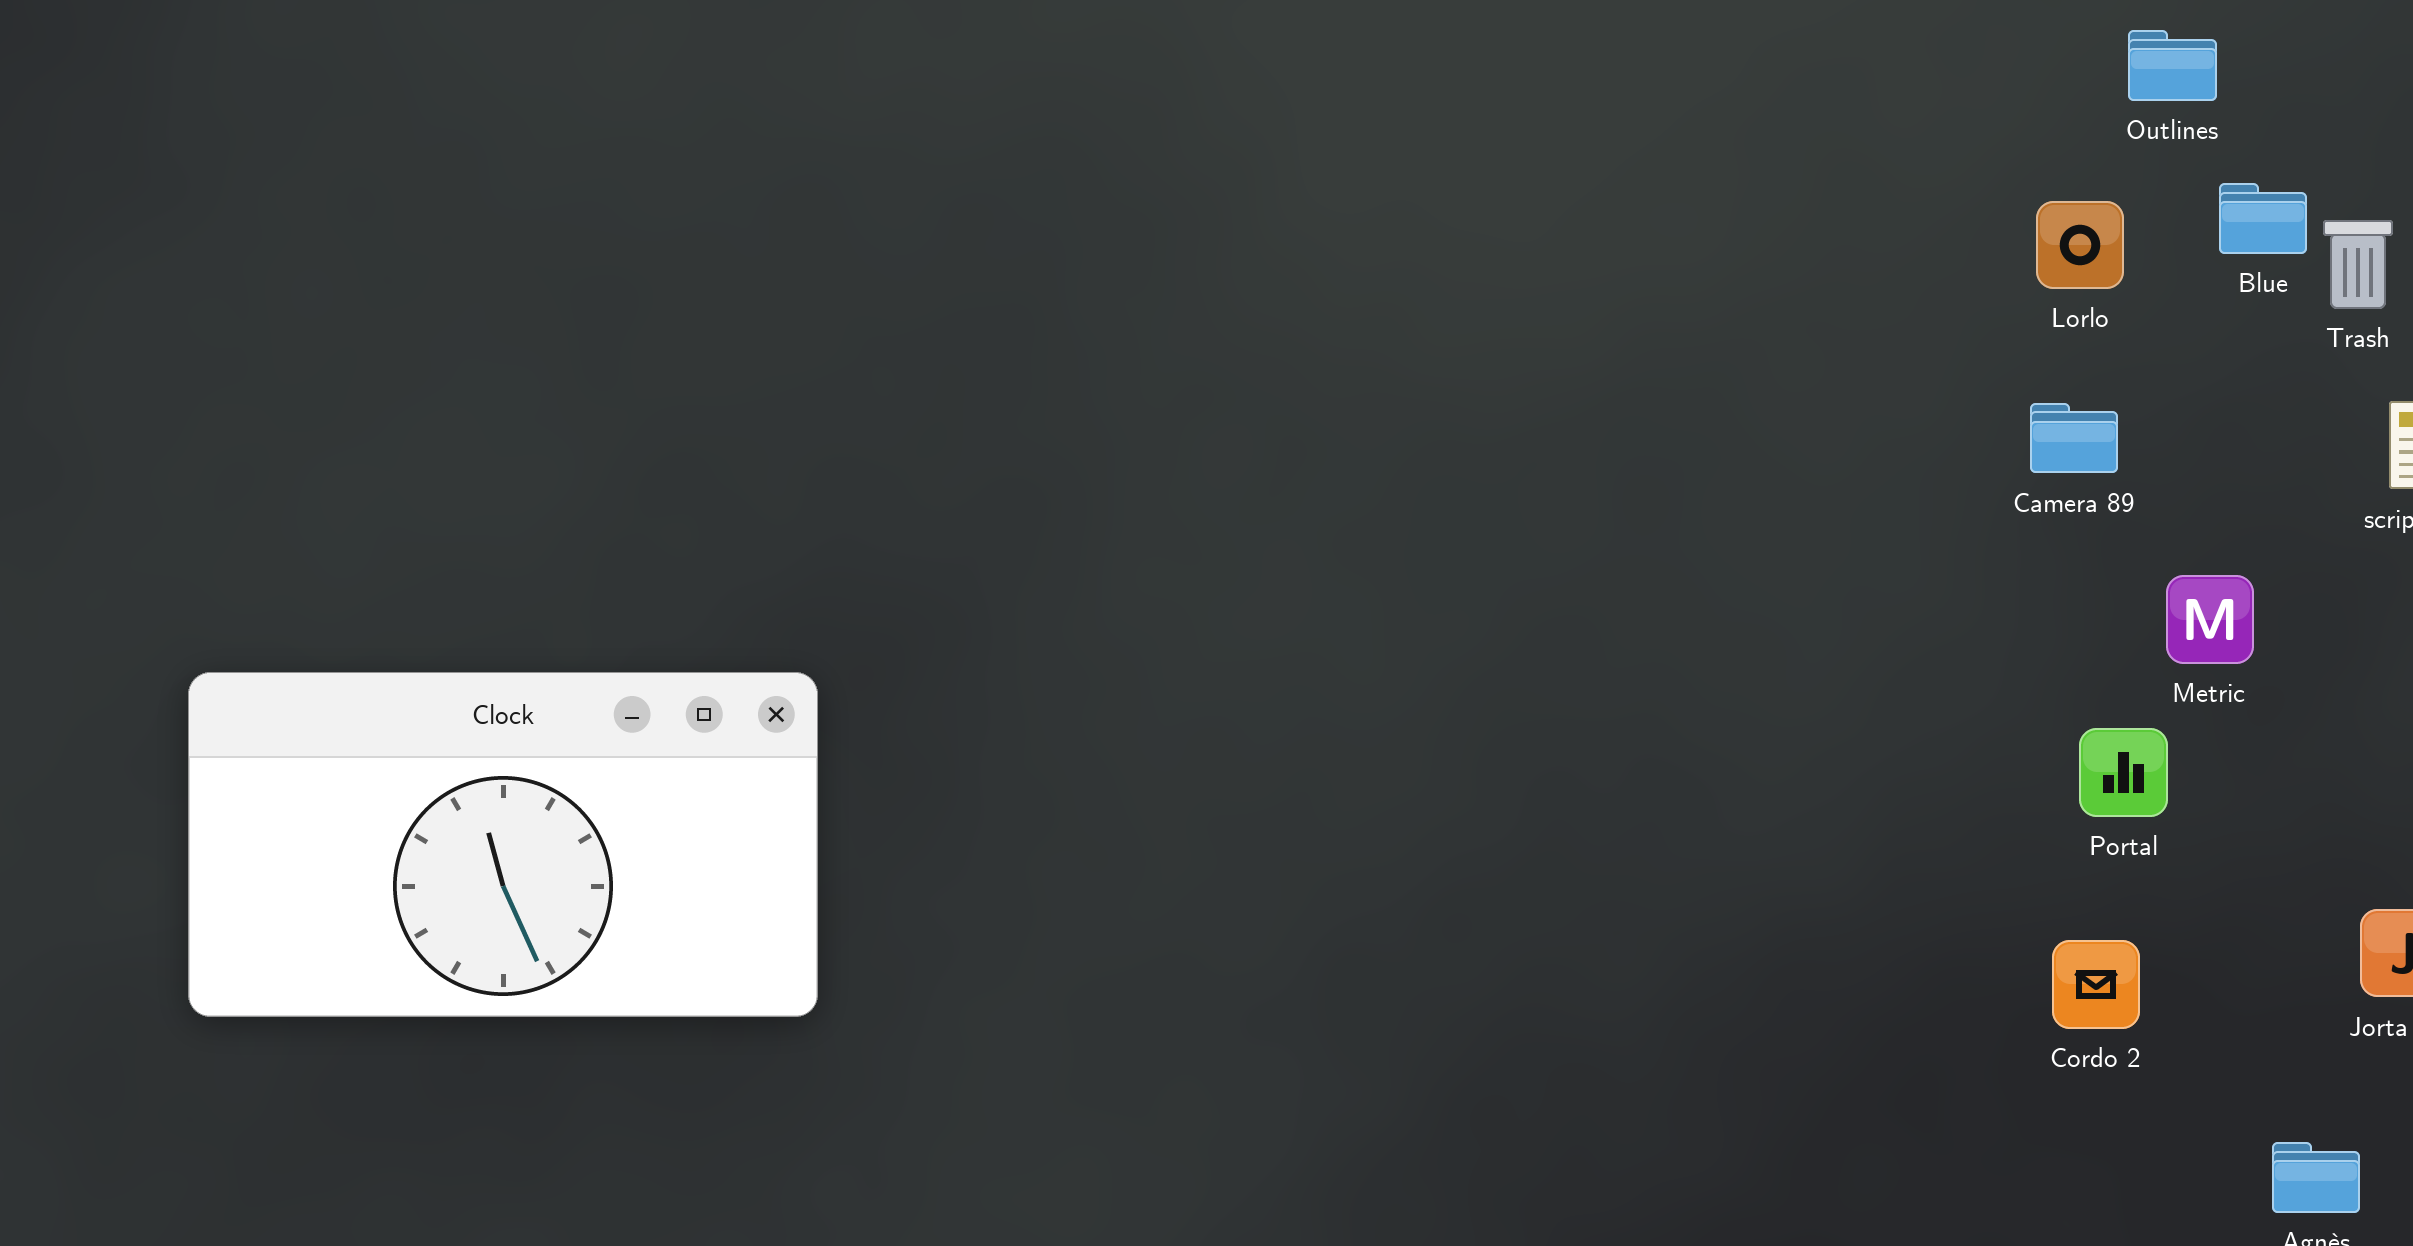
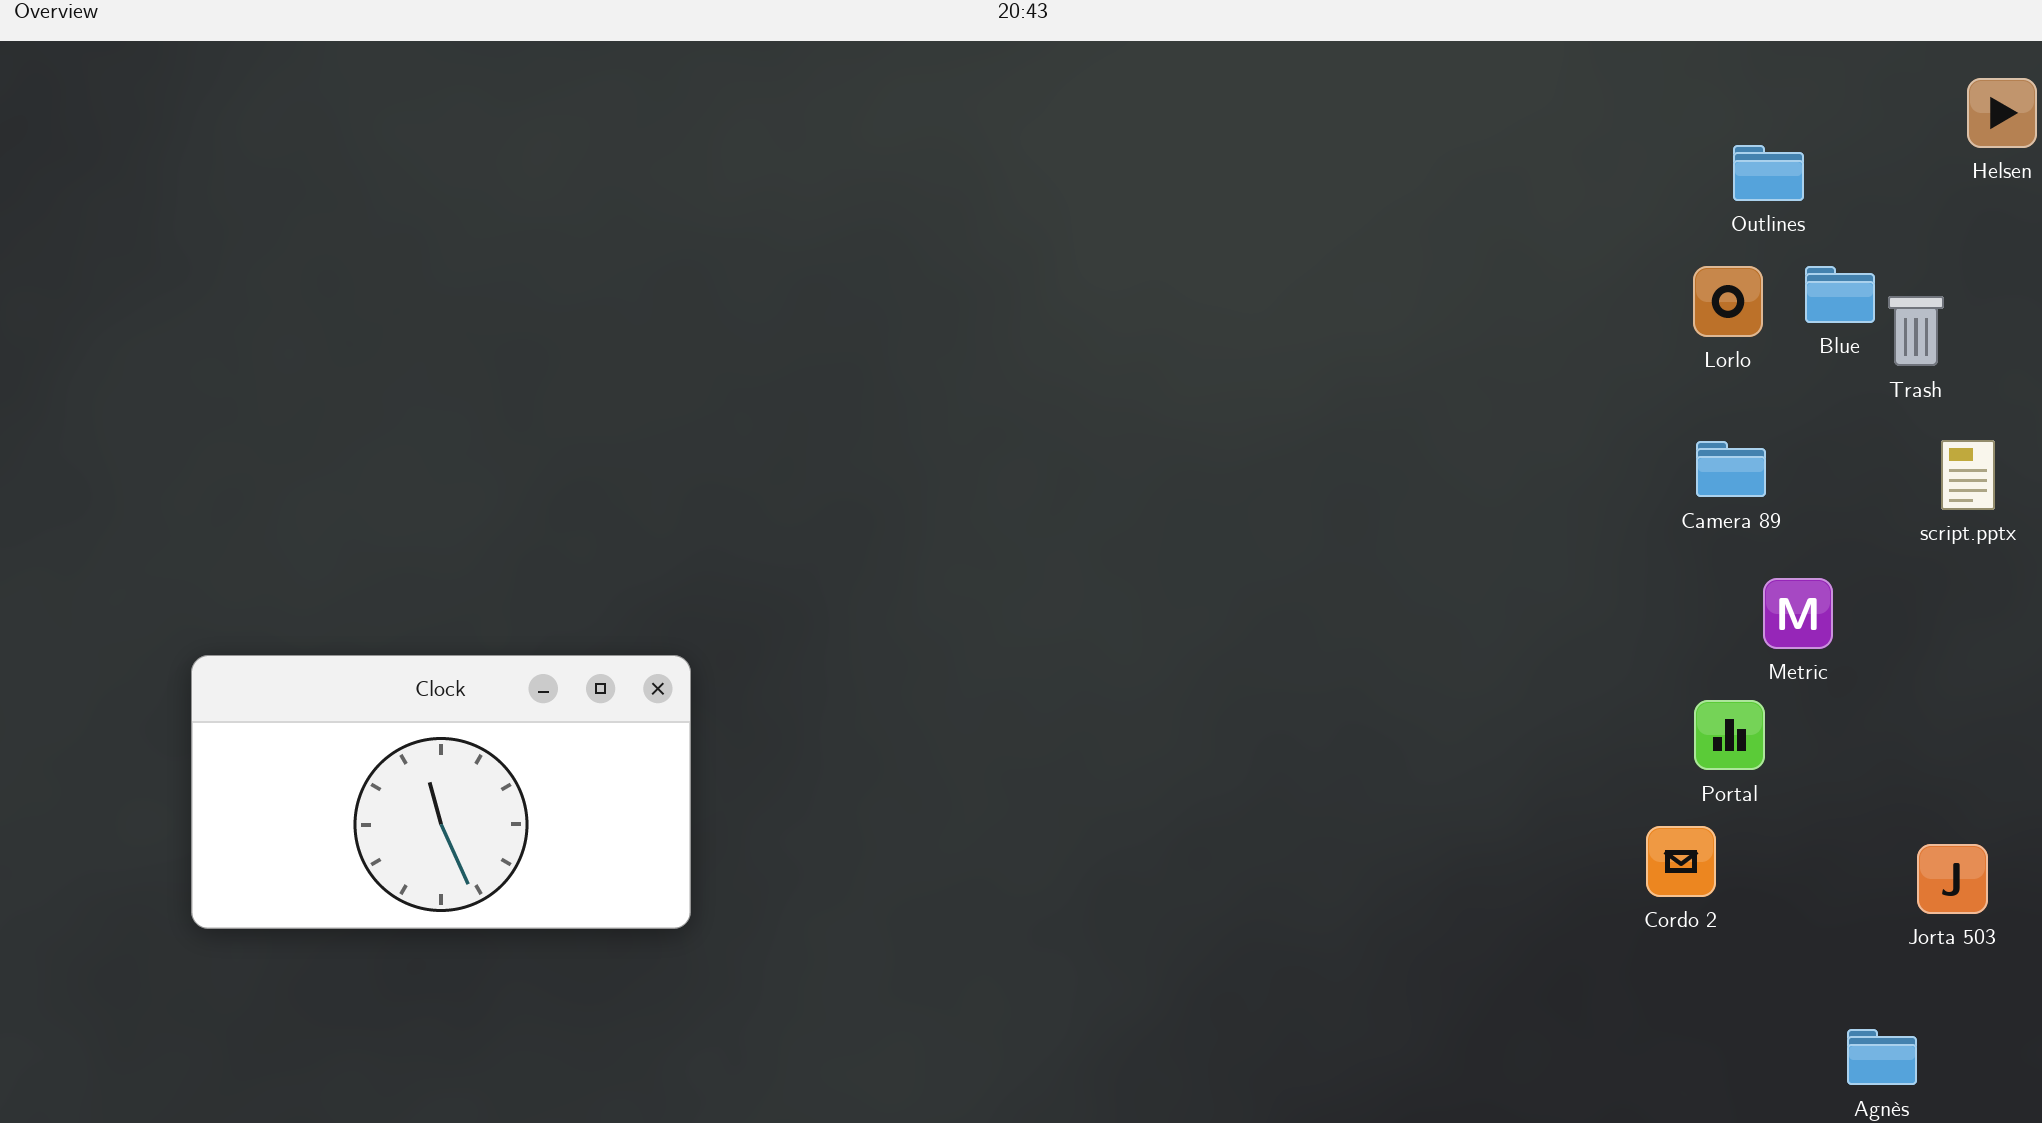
Lorlo: [2036,201,2124,289] -> [1693,266,1763,337], moved
Camera 89: [2030,403,2118,473] -> [1696,441,1766,497], moved
Cordo 2: [2052,940,2140,1029] -> [1646,826,1716,897], moved

